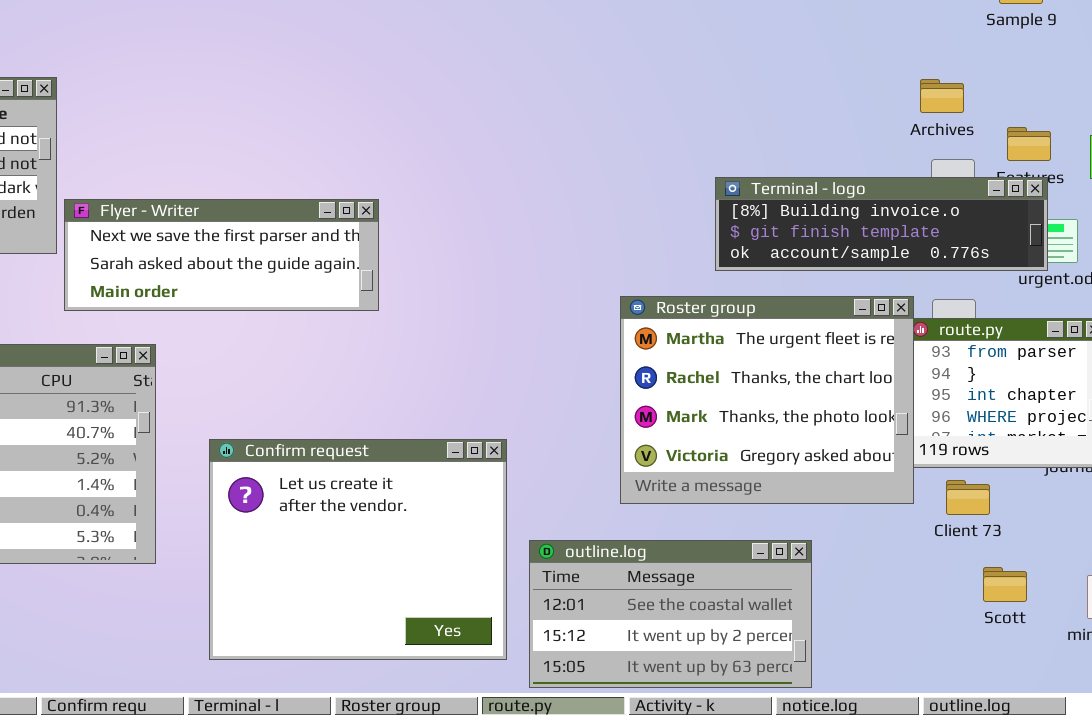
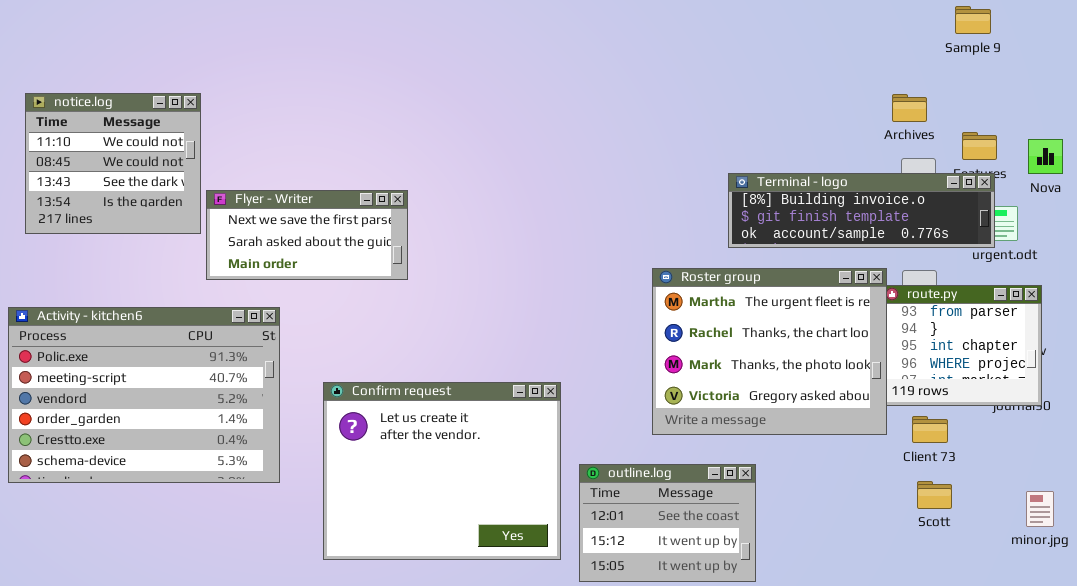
Flyer - Writer: [64,199,379,311] -> [206,190,408,280], resized
outline.log: [529,540,812,688] -> [579,464,756,582], resized
Scott: [983,567,1027,602] -> [917,481,952,509], moved

